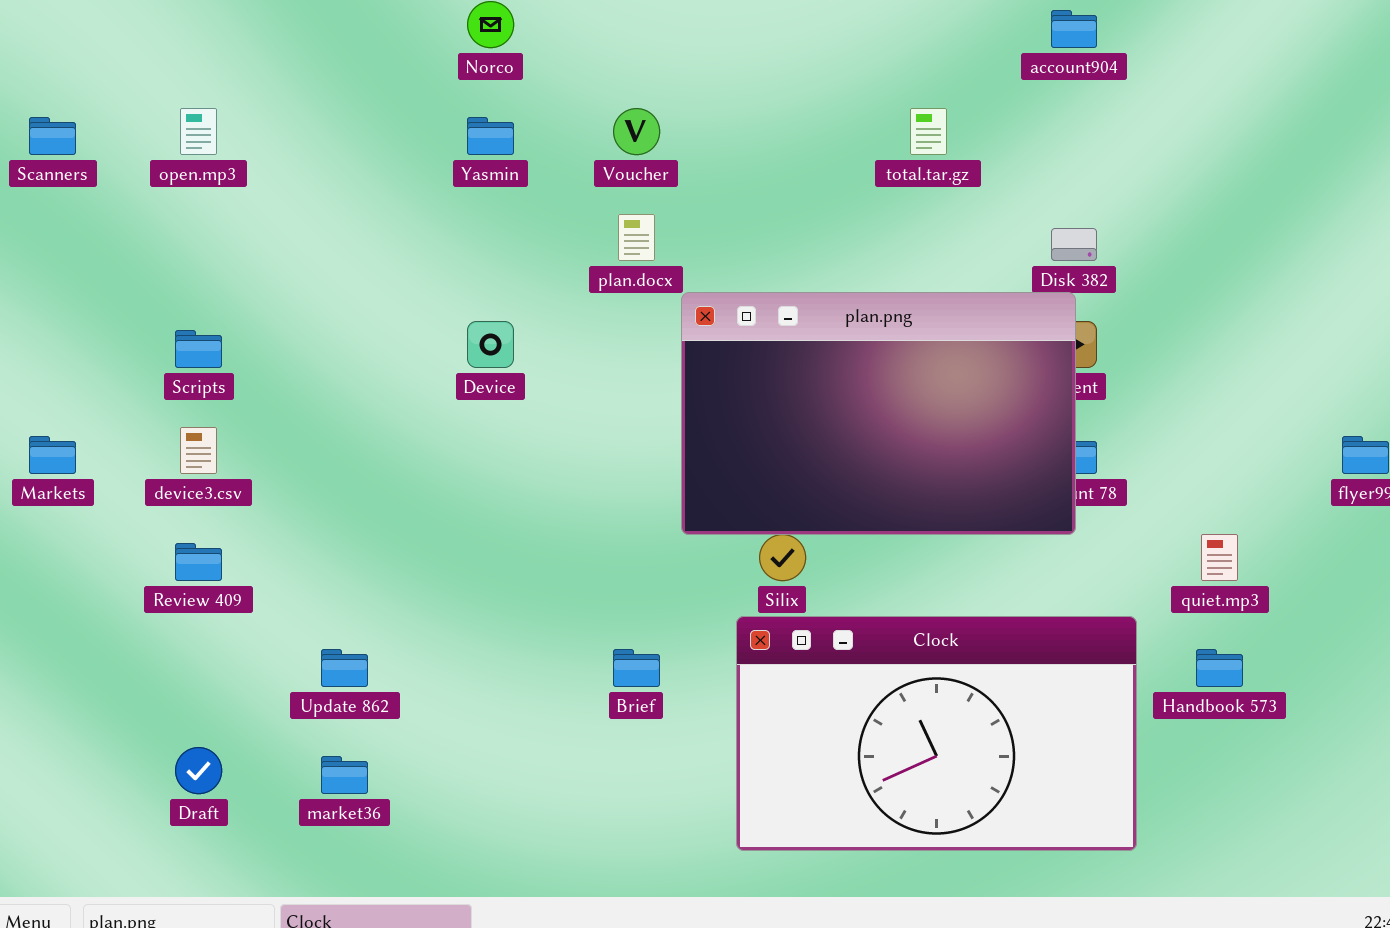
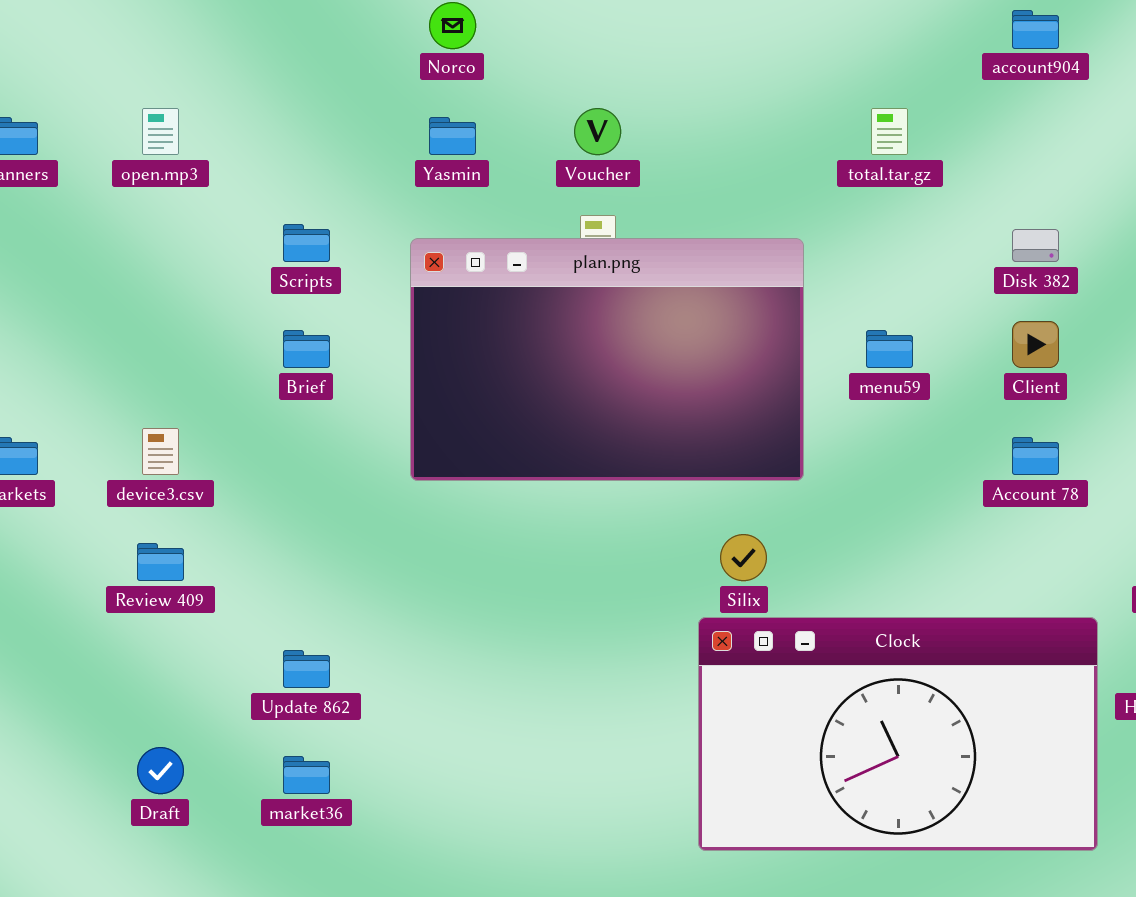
plan.png: [681,292,1076,535] -> [410,238,804,481], moved
Scripts: [175,330,222,368] -> [283,224,330,262], moved
Brief: [613,649,660,687] -> [283,330,330,368], moved

